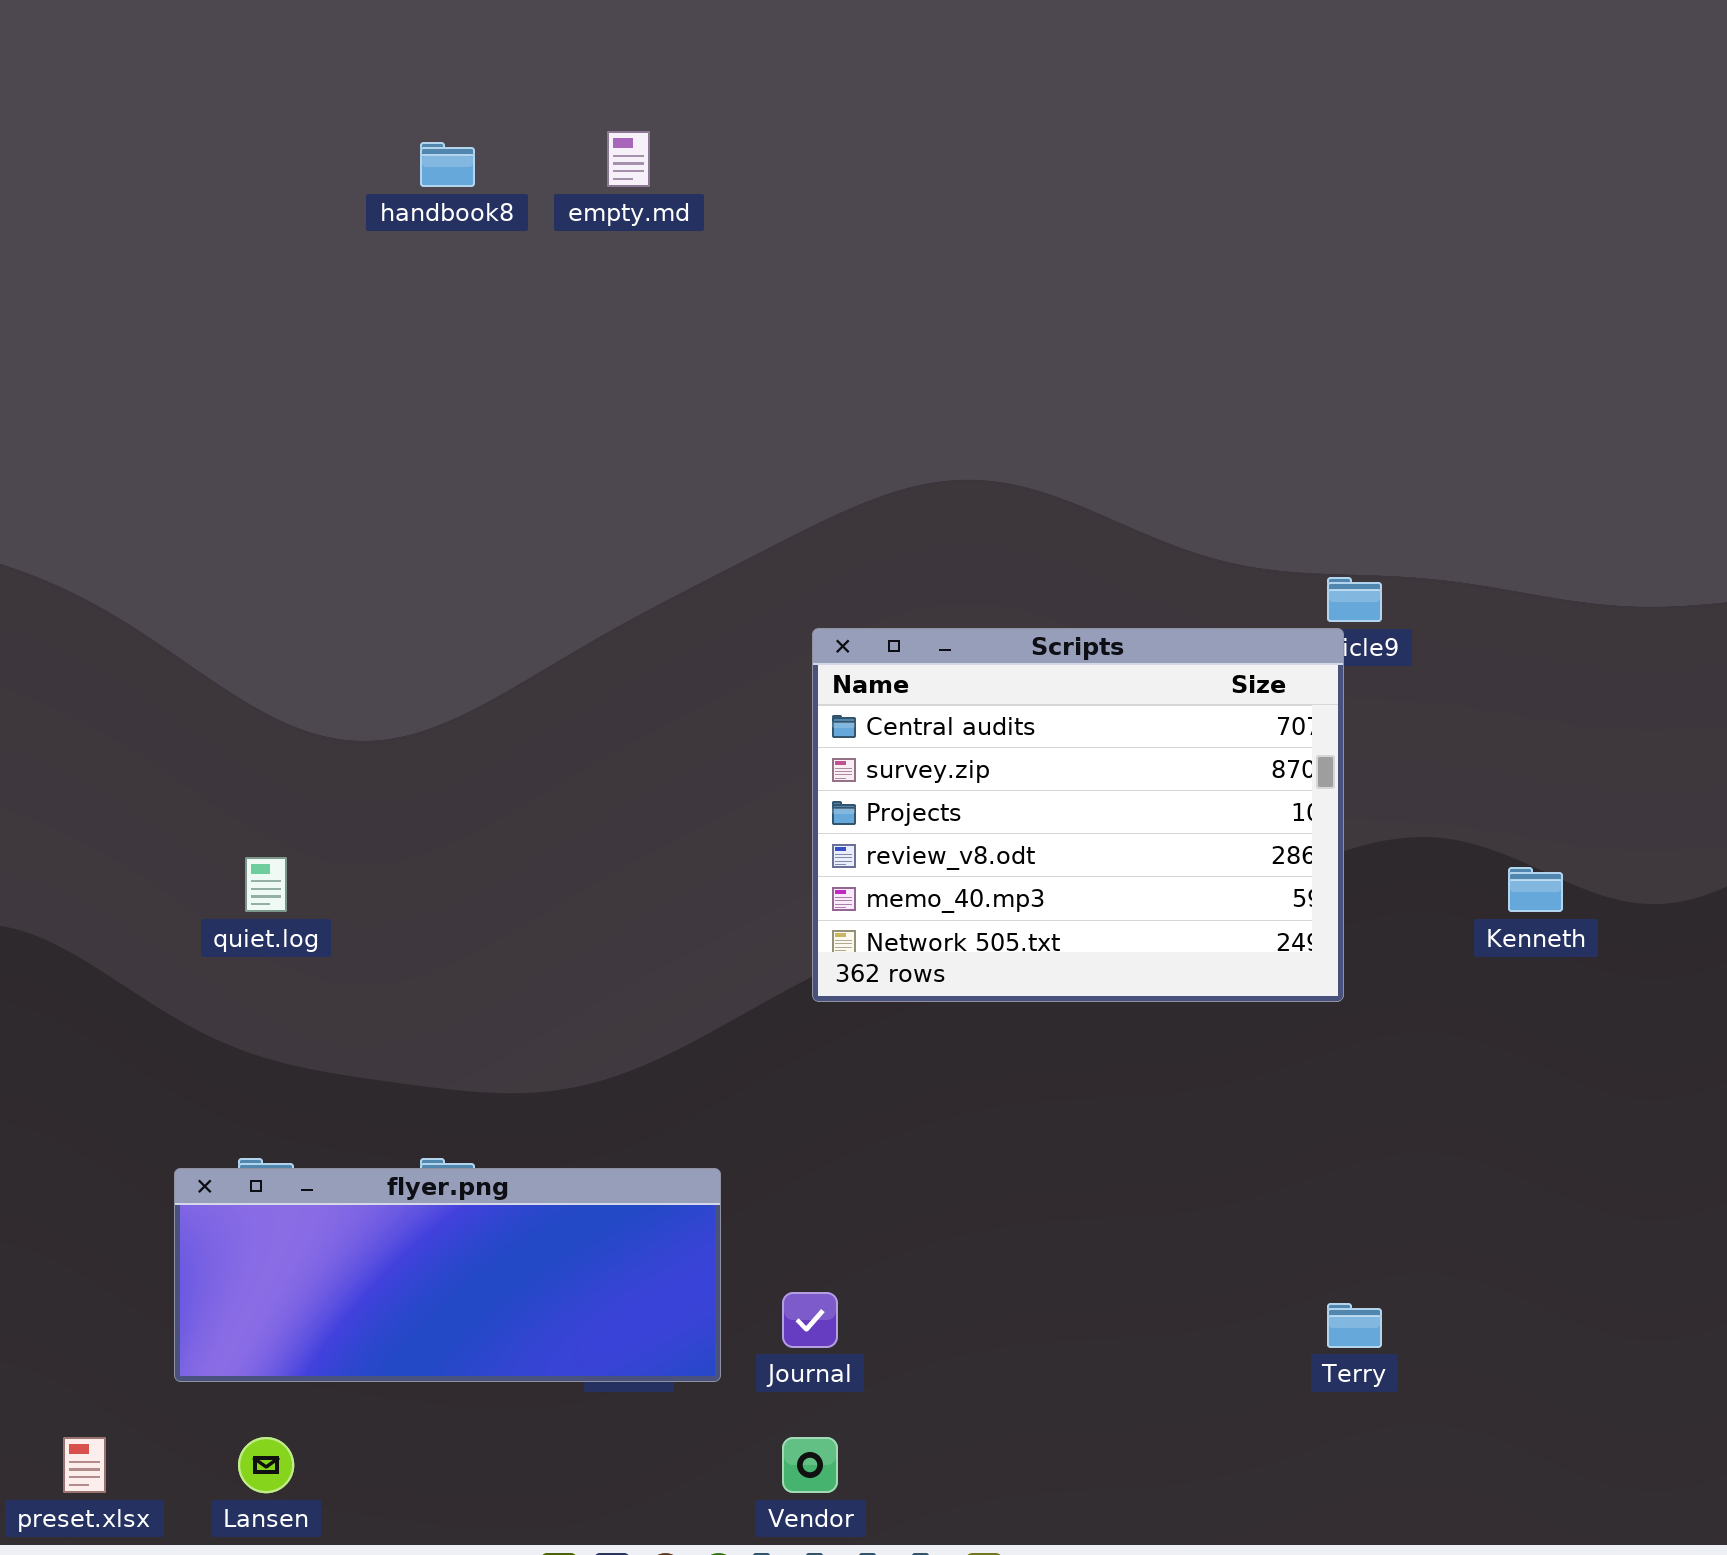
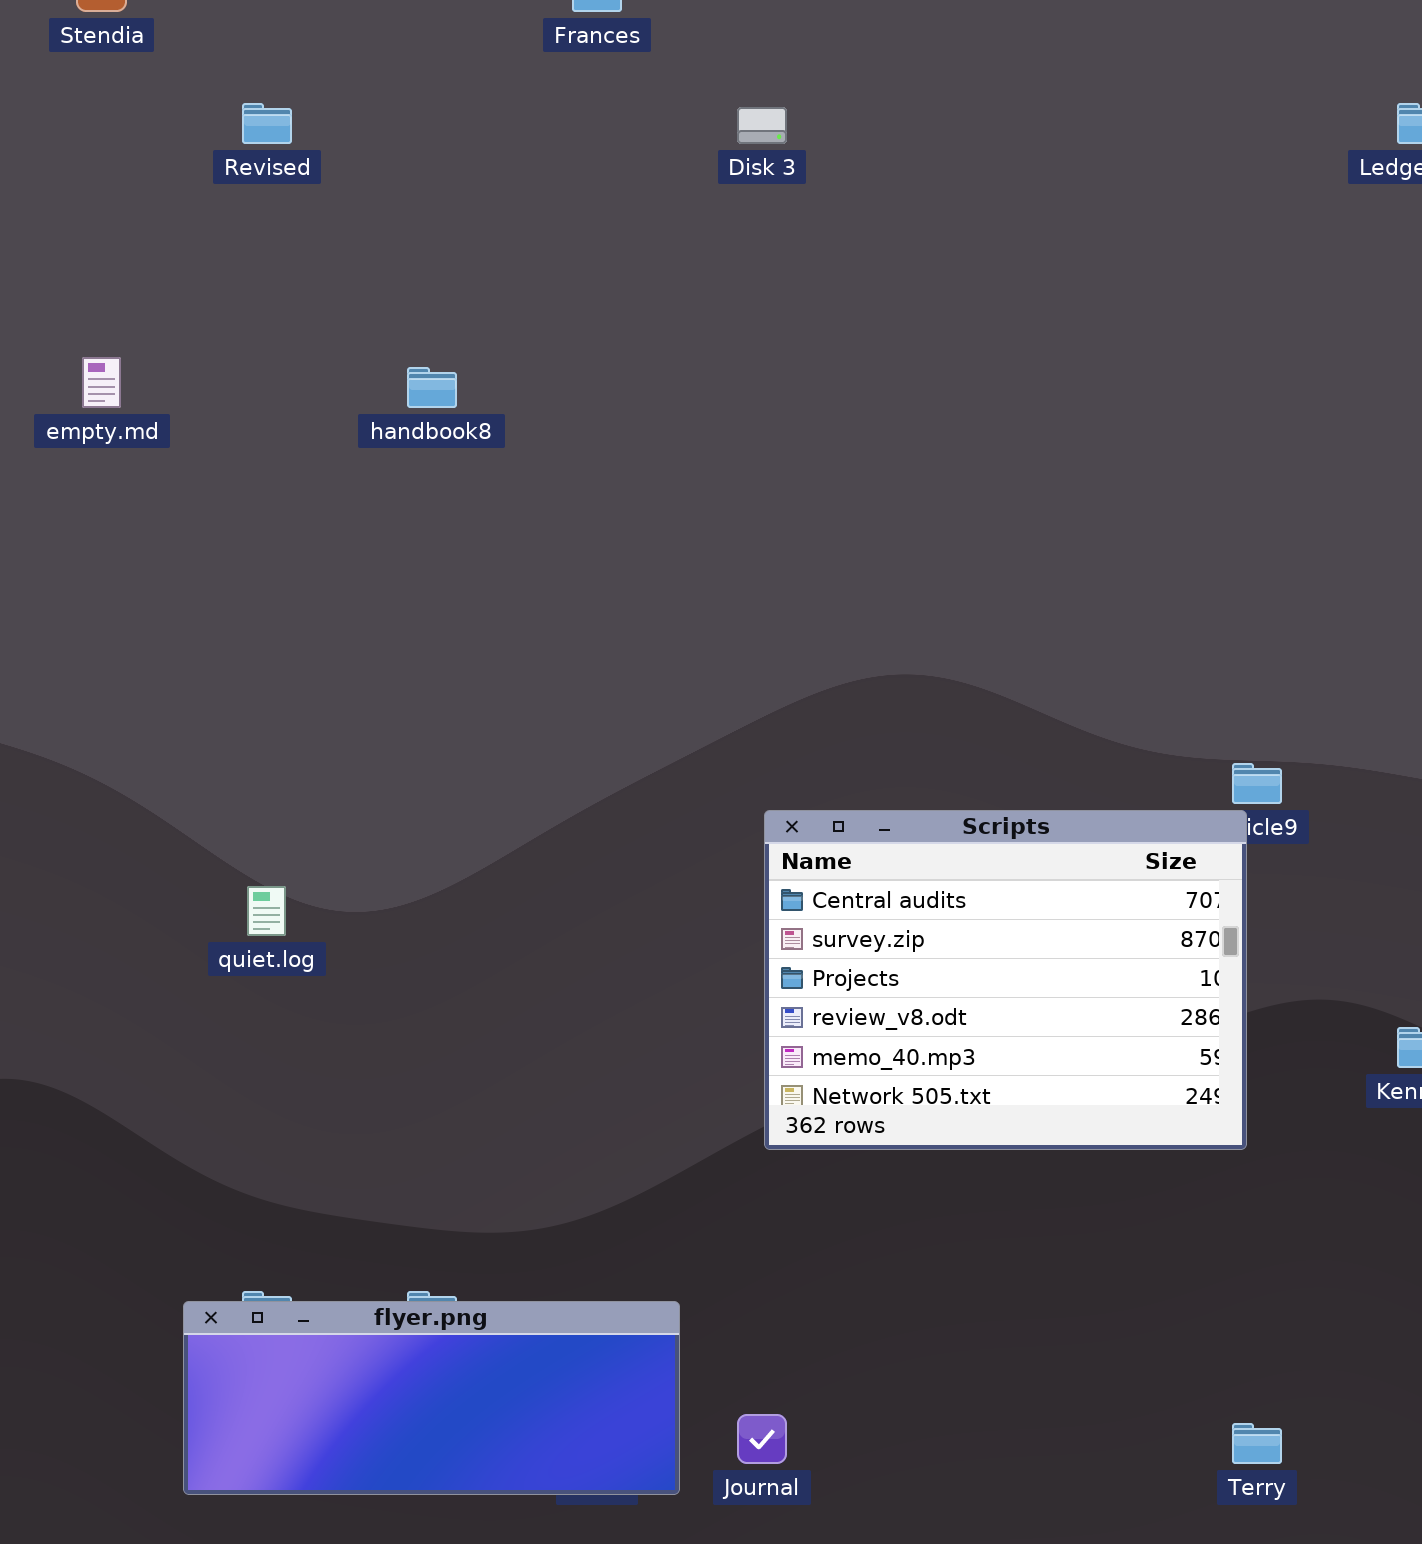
empty.md: [607,131,650,187] -> [82,357,121,408], moved
quiet.log: [245,857,287,912] -> [247,886,286,936], moved

